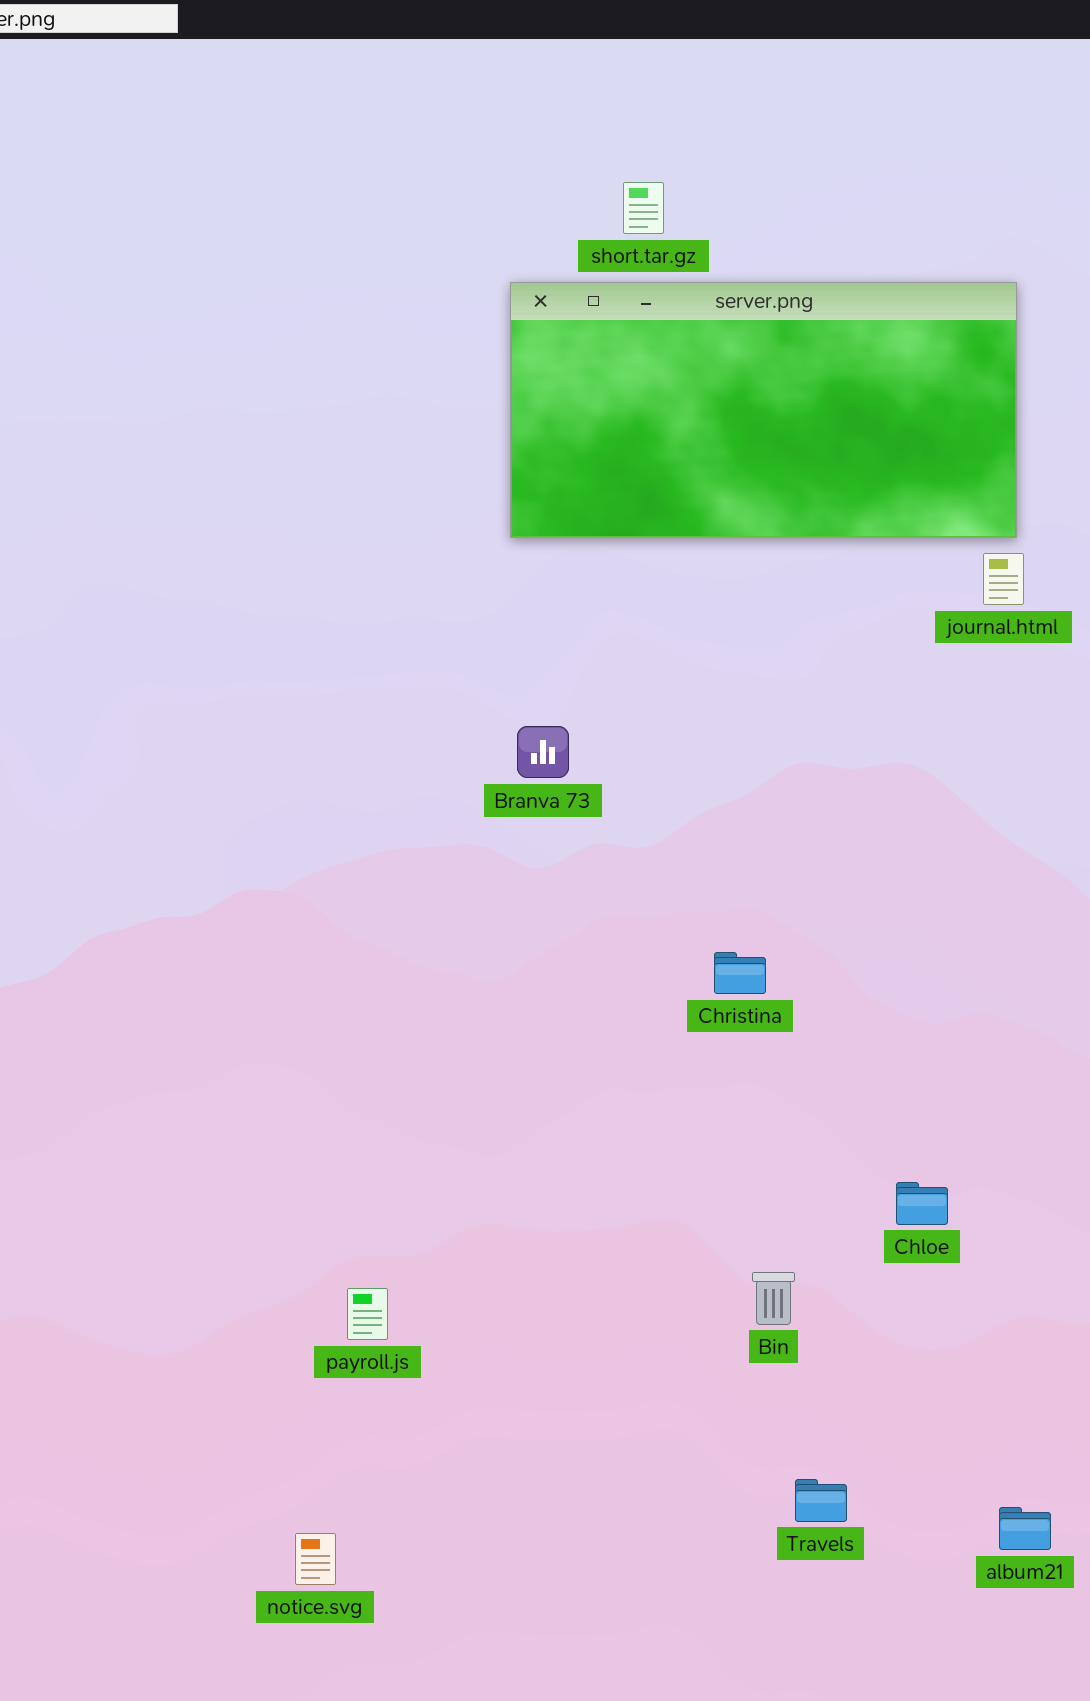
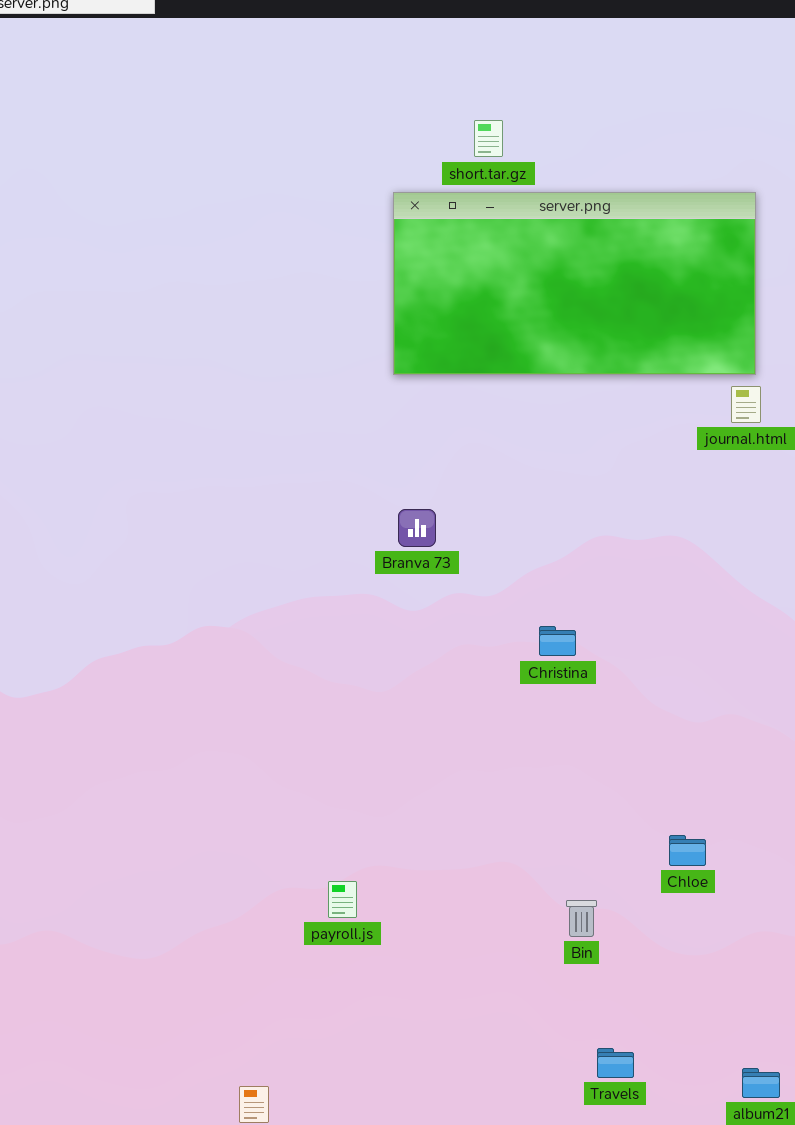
Christina: [714,952,766,994] -> [539,626,576,656], moved
payroll.js: [347,1288,388,1340] -> [328,881,357,918], moved

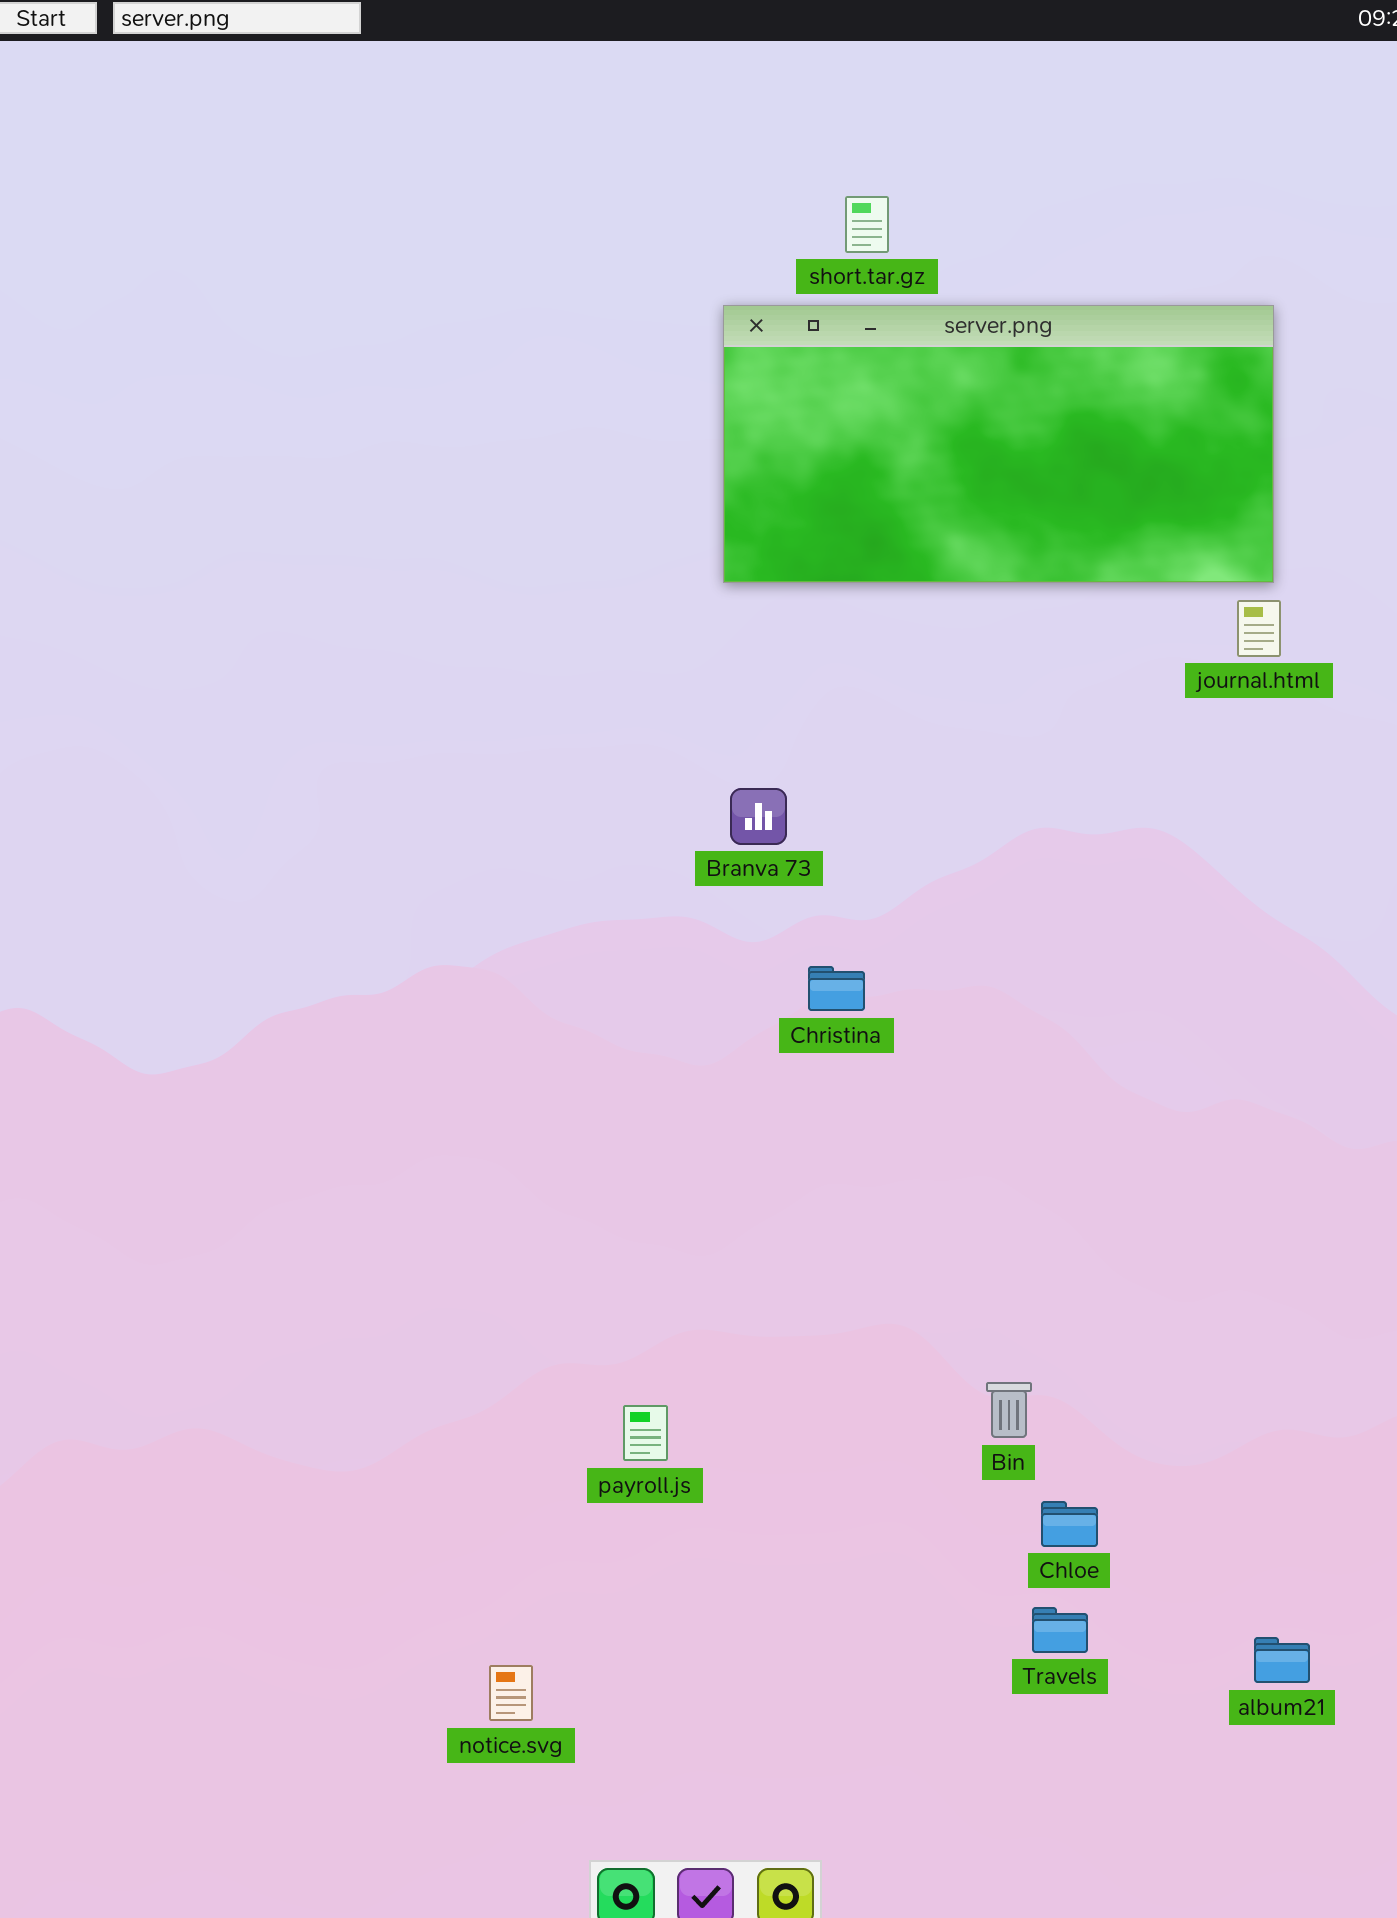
Christina: [539,626,576,656] -> [808,966,865,1011], moved
Chloe: [669,835,706,866] -> [1041,1501,1098,1547], moved
payroll.js: [328,881,357,918] -> [623,1405,668,1461], moved

